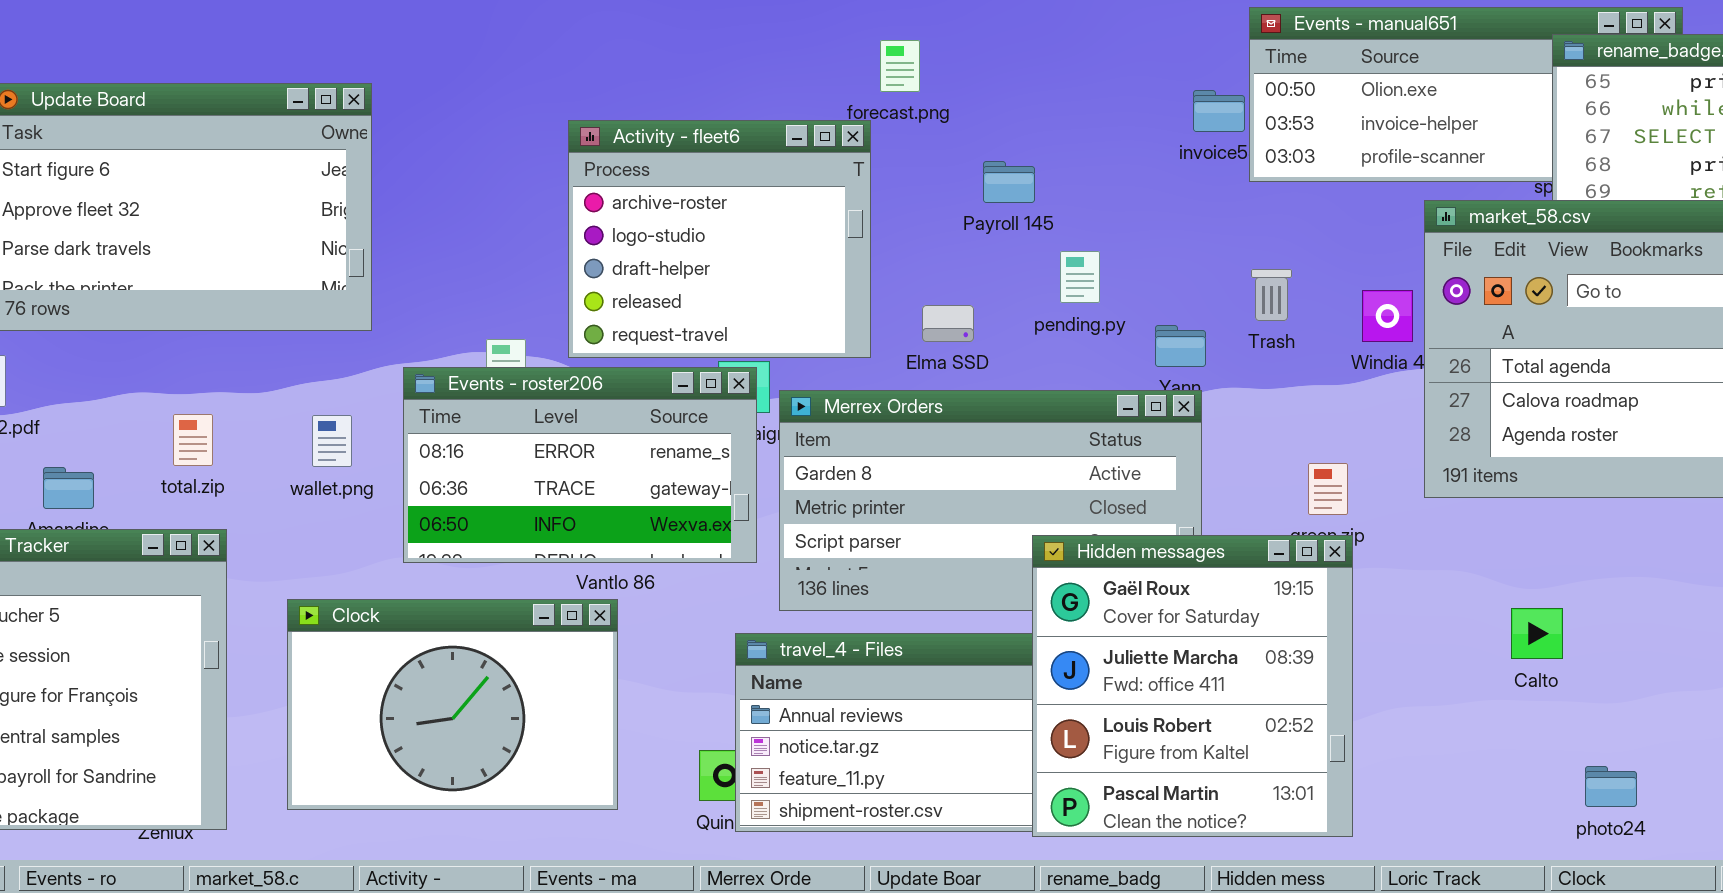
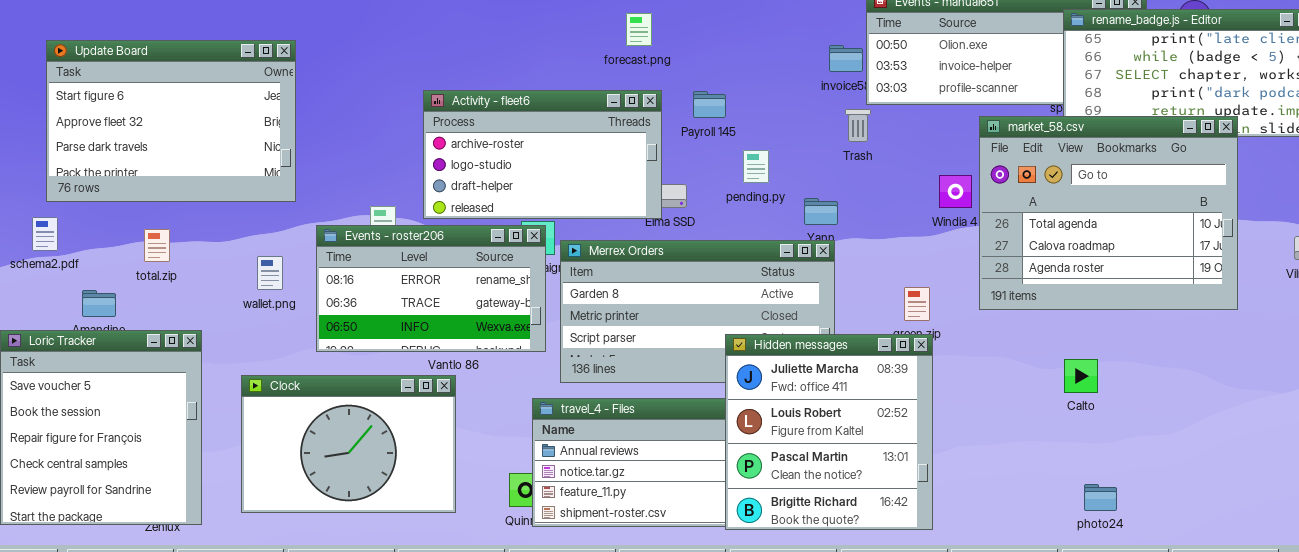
Activity - fleet6: [568,120,871,358] -> [423,90,662,219], resized
Trash: [1251,269,1292,321] -> [845,109,871,142], moved
total.zip: [173,414,213,466] -> [144,229,170,262], moved
Hidden messages: [1032,535,1353,837] -> [725,334,933,530], scrolled down 1 row
Calto: [1511,608,1563,659] -> [1064,359,1098,393], moved

